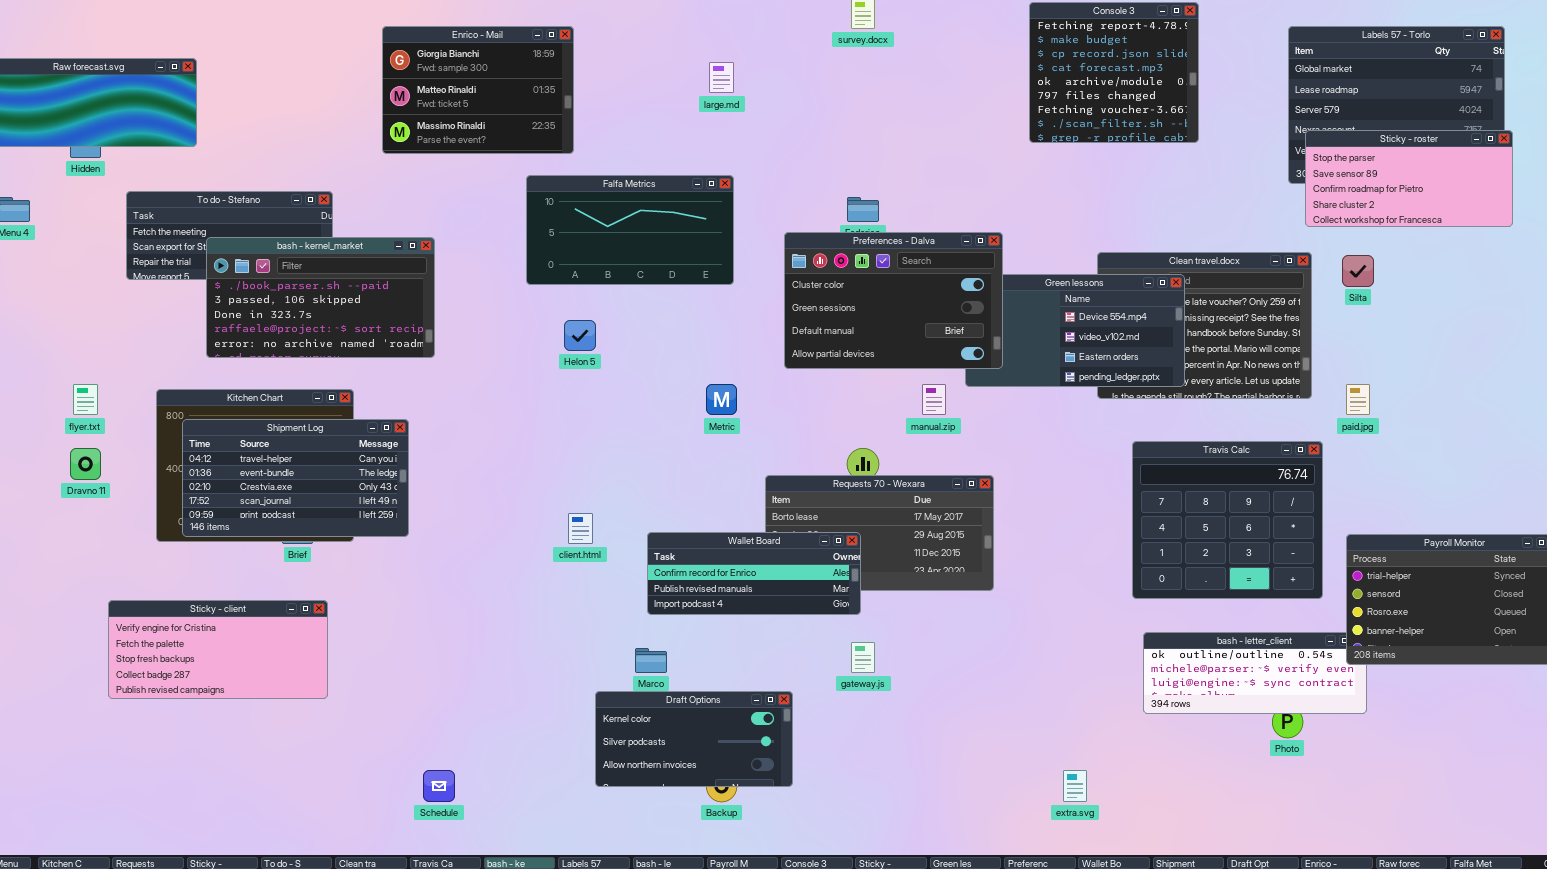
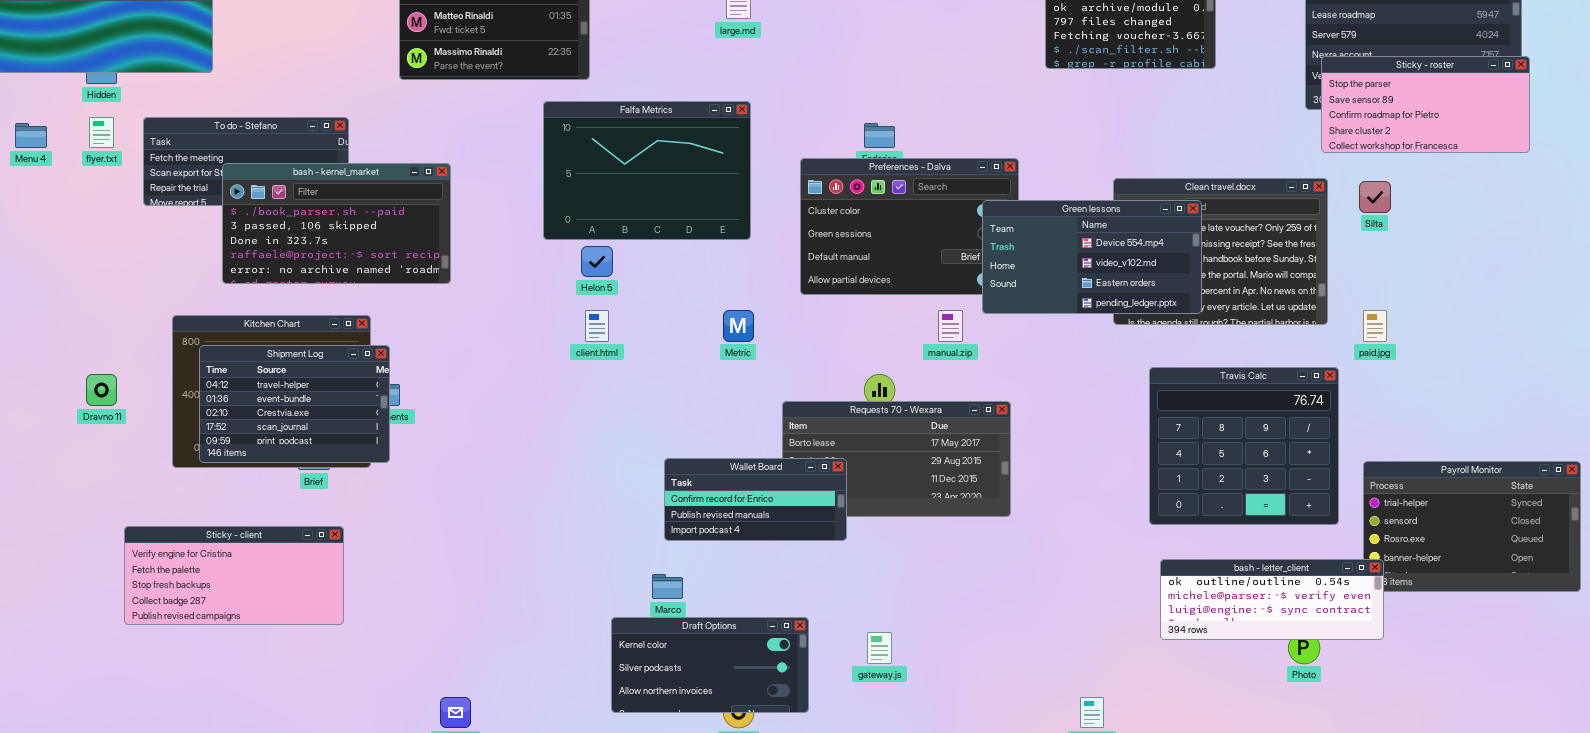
Falfa Metrics: [526,175,734,285] -> [543,101,751,240], resized
Green lessons: [965,274,1185,387] -> [982,200,1202,314], raised
flyer.txt: [73,384,98,415] -> [89,117,114,148], moved
Shipment Log: [182,419,409,537] -> [199,345,390,463], resized
client.html: [568,513,593,544] -> [585,310,609,342], moved
Wallet Board: [647,532,861,615] -> [664,458,847,541], resized
bash - letter_client: [1143,632,1367,714] -> [1160,559,1384,640], raised
gateway.js: [851,642,875,673] -> [867,632,892,664], moved

